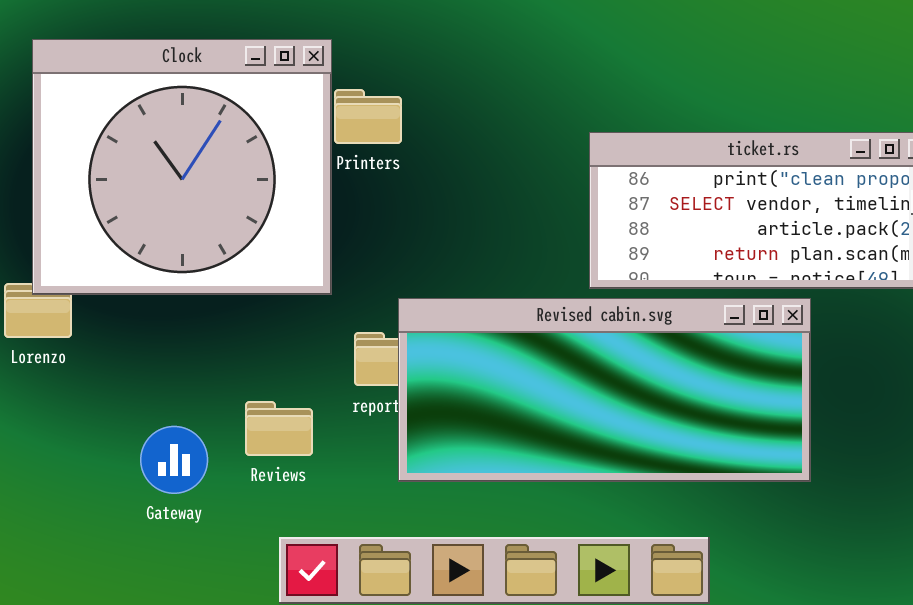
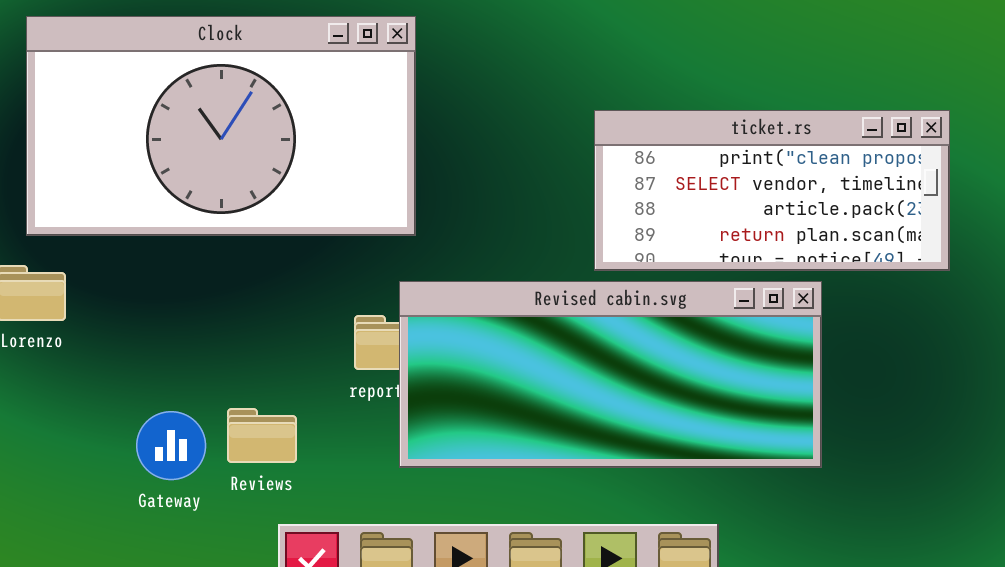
Clock: [32,39,332,295] -> [26,16,416,236], resized
Reviews: [245,401,313,456] -> [227,408,297,463], moved

